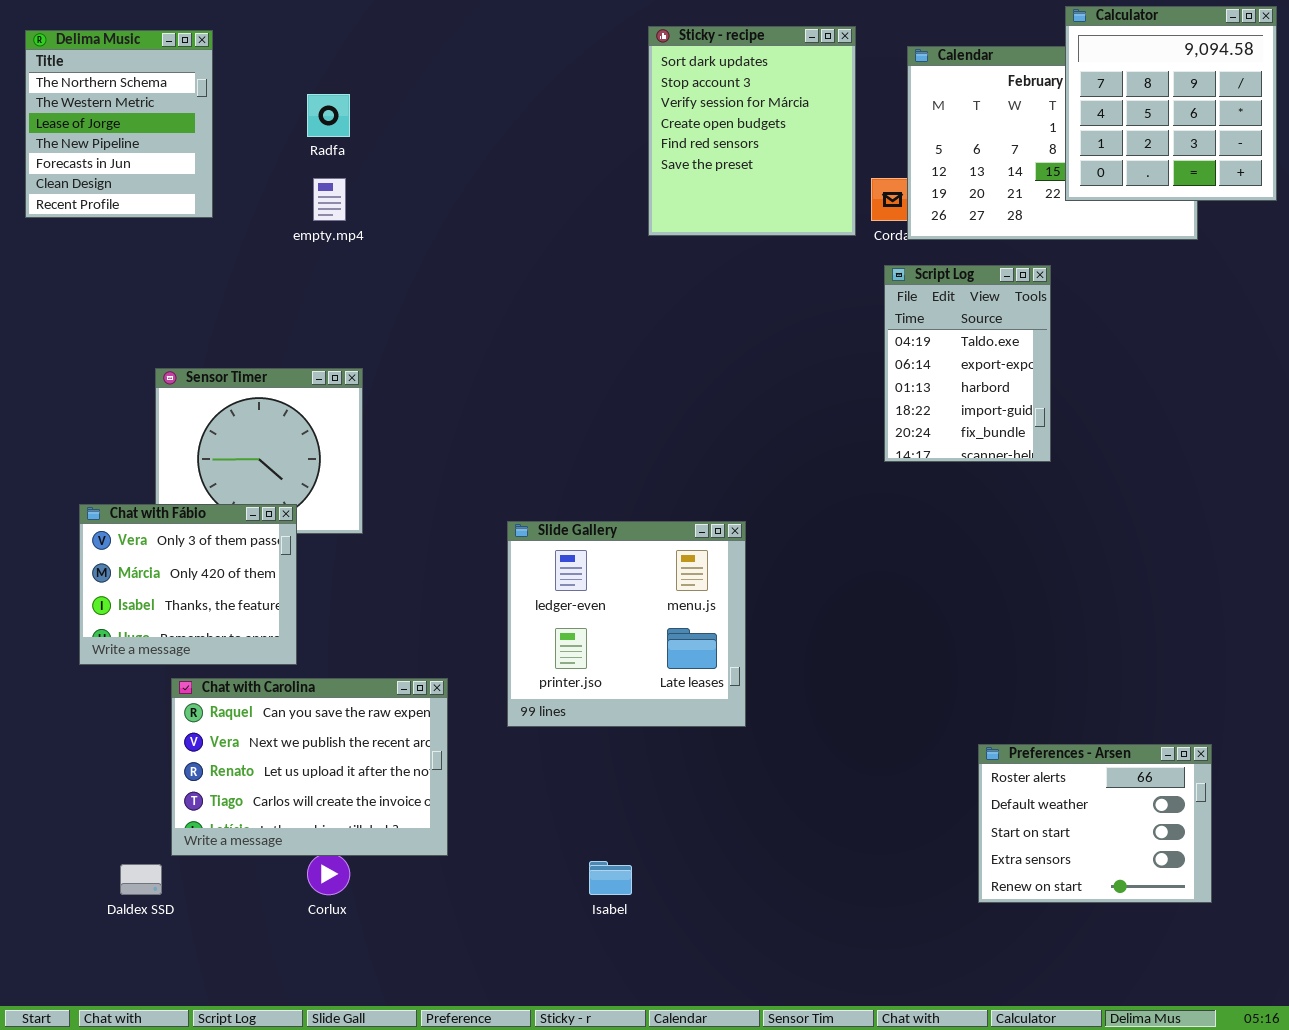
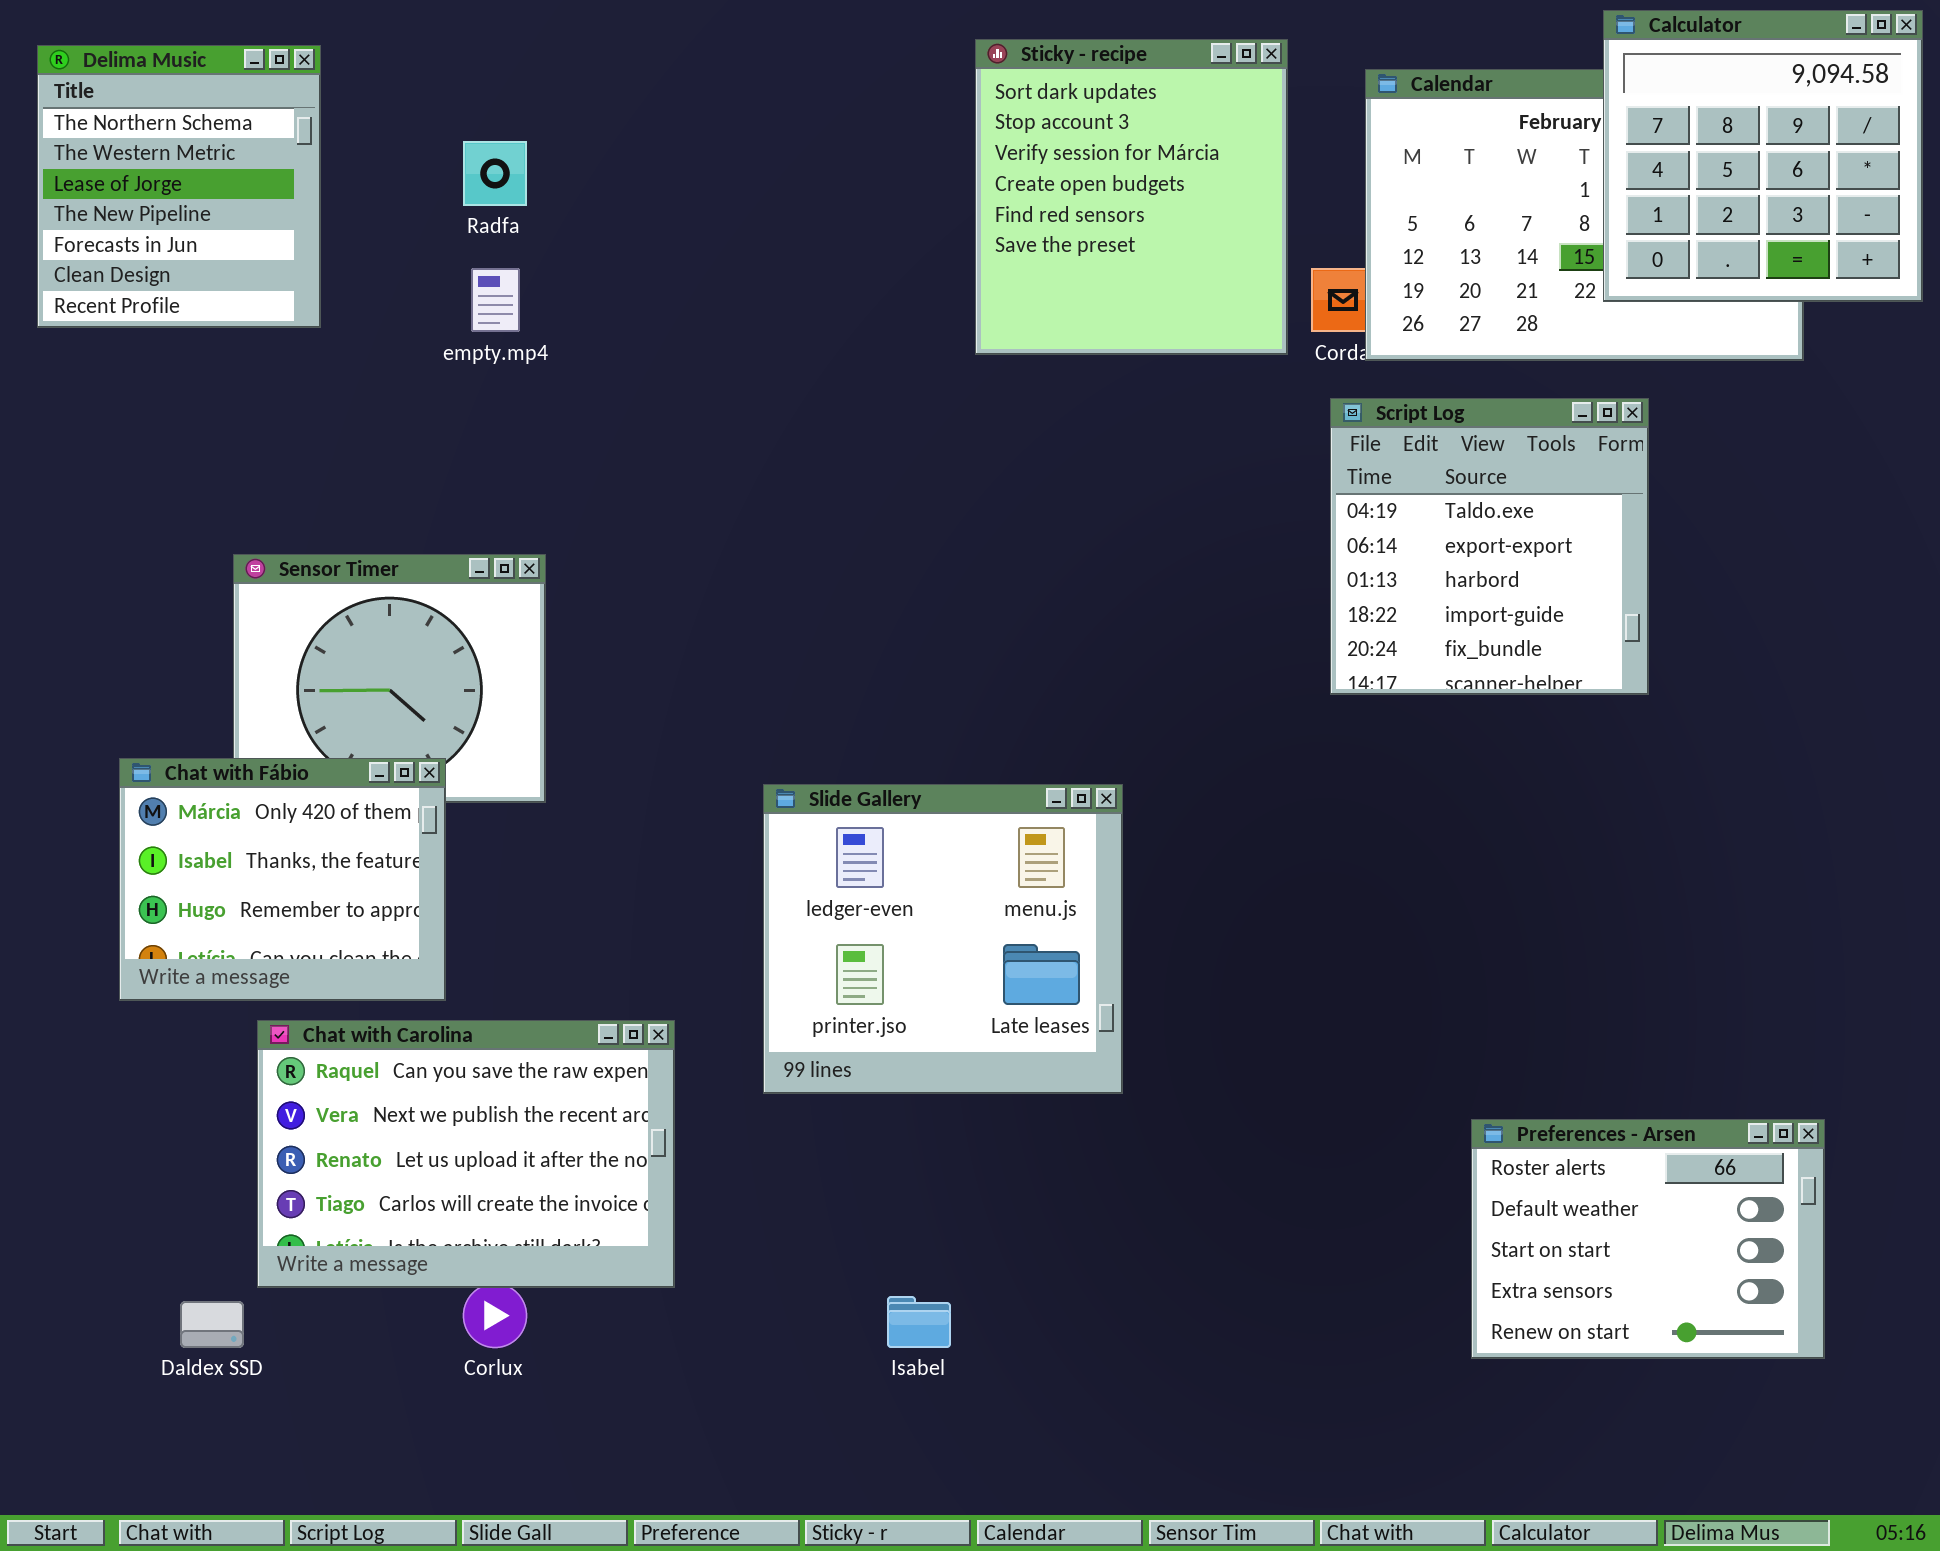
Script Log: [884,265,1051,462] -> [1330,398,1649,695], resized
Chat with Fábio: [79,504,297,665] -> [119,758,446,1001], scrolled down 1 row

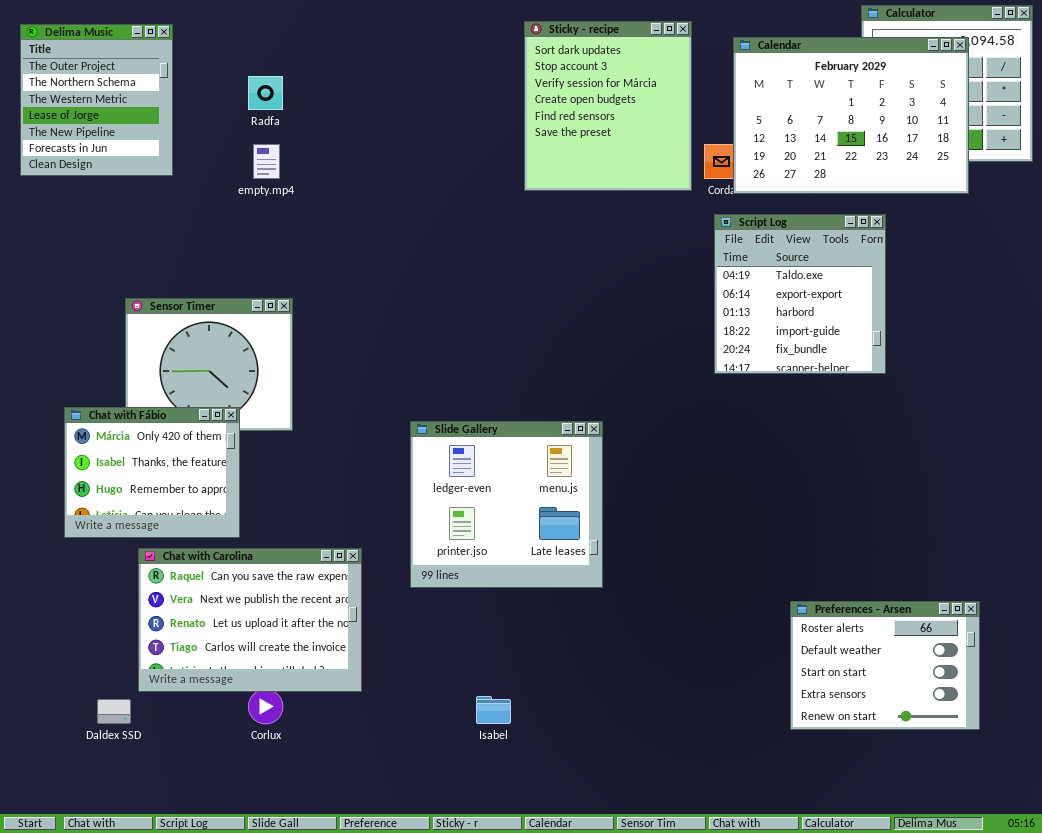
Delima Music: [37,45,321,328] -> [20,24,173,176], scrolled up 1 row
Calendar: [1365,69,1804,361] -> [733,37,969,194], raised

